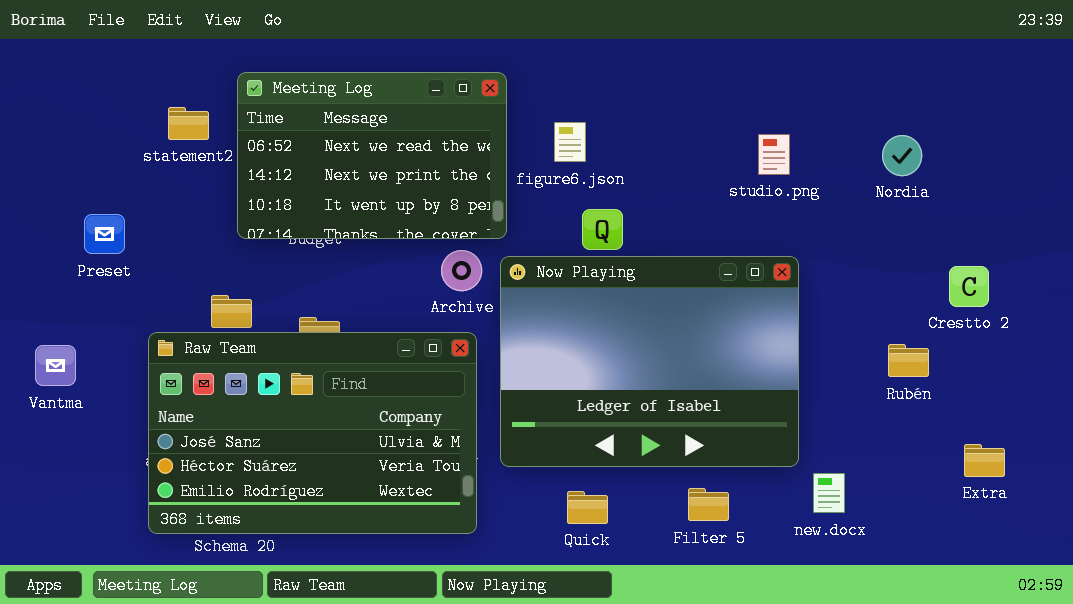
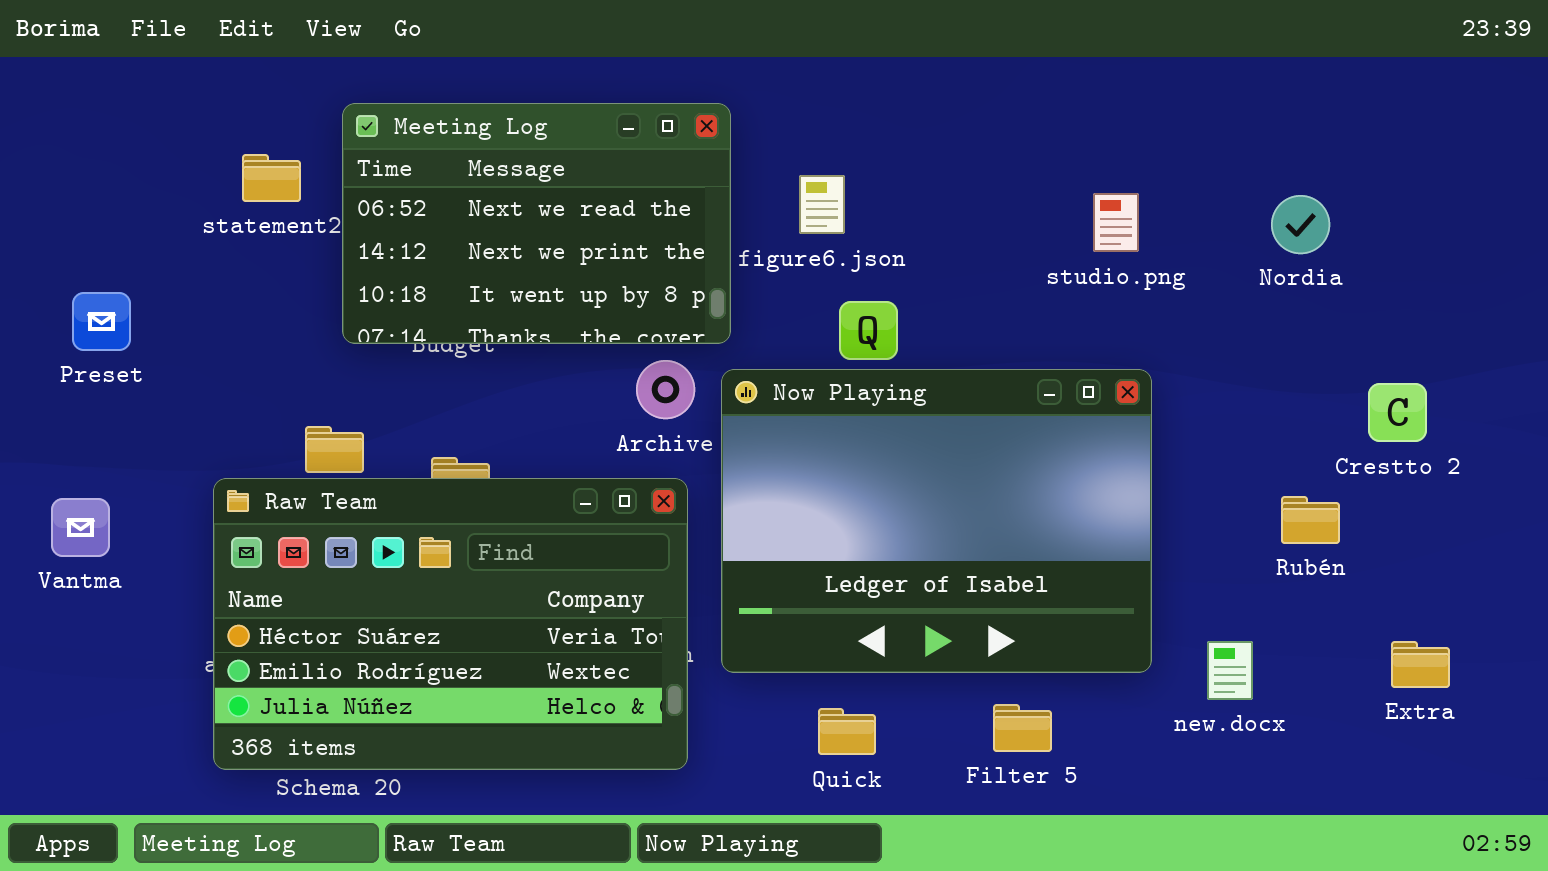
Preset: [84,214,125,254] -> [72,292,131,351], moved
Raw Team: [148,332,477,534] -> [213,478,688,770], scrolled down 1 row
new.docx: [813,473,845,513] -> [1207,641,1253,700], moved

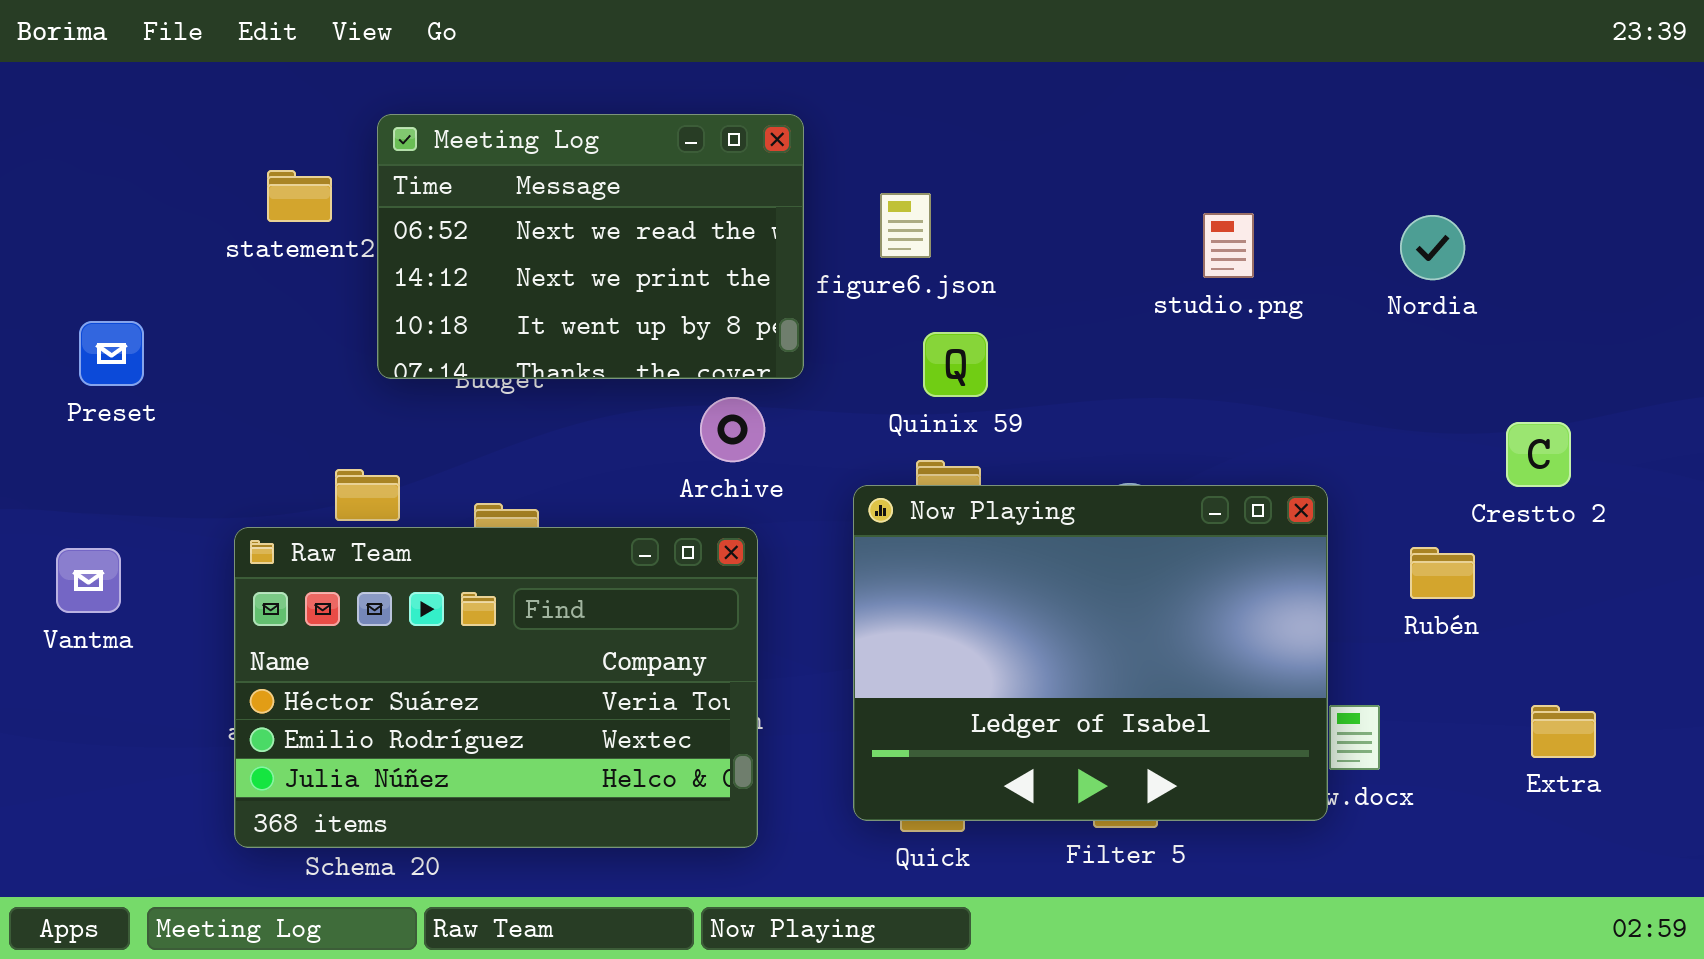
Now Playing: [721,369,1152,673] -> [853,485,1328,821], moved

